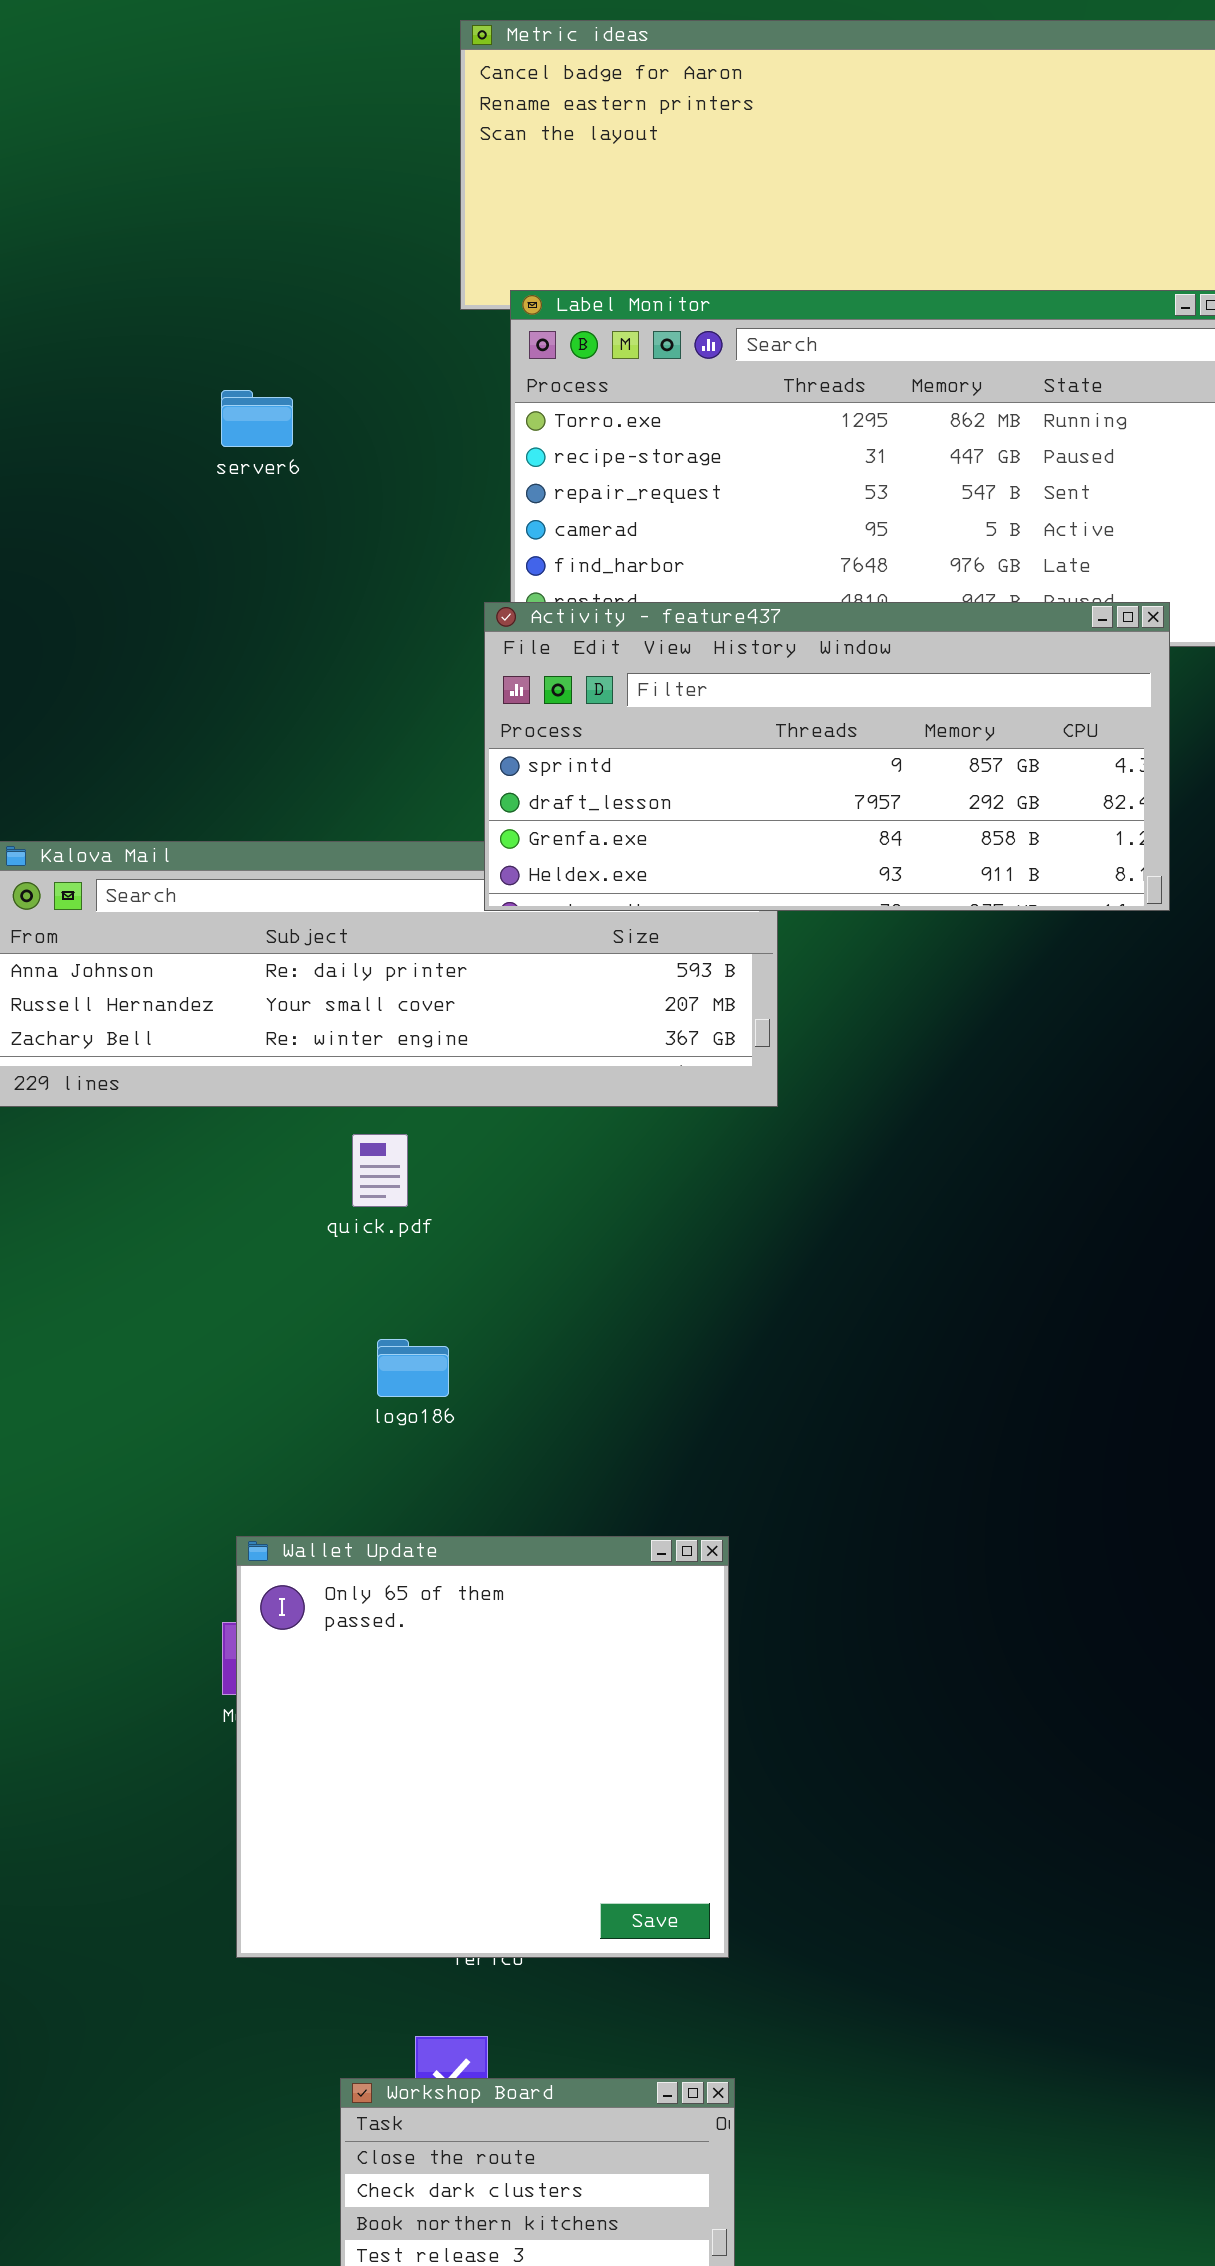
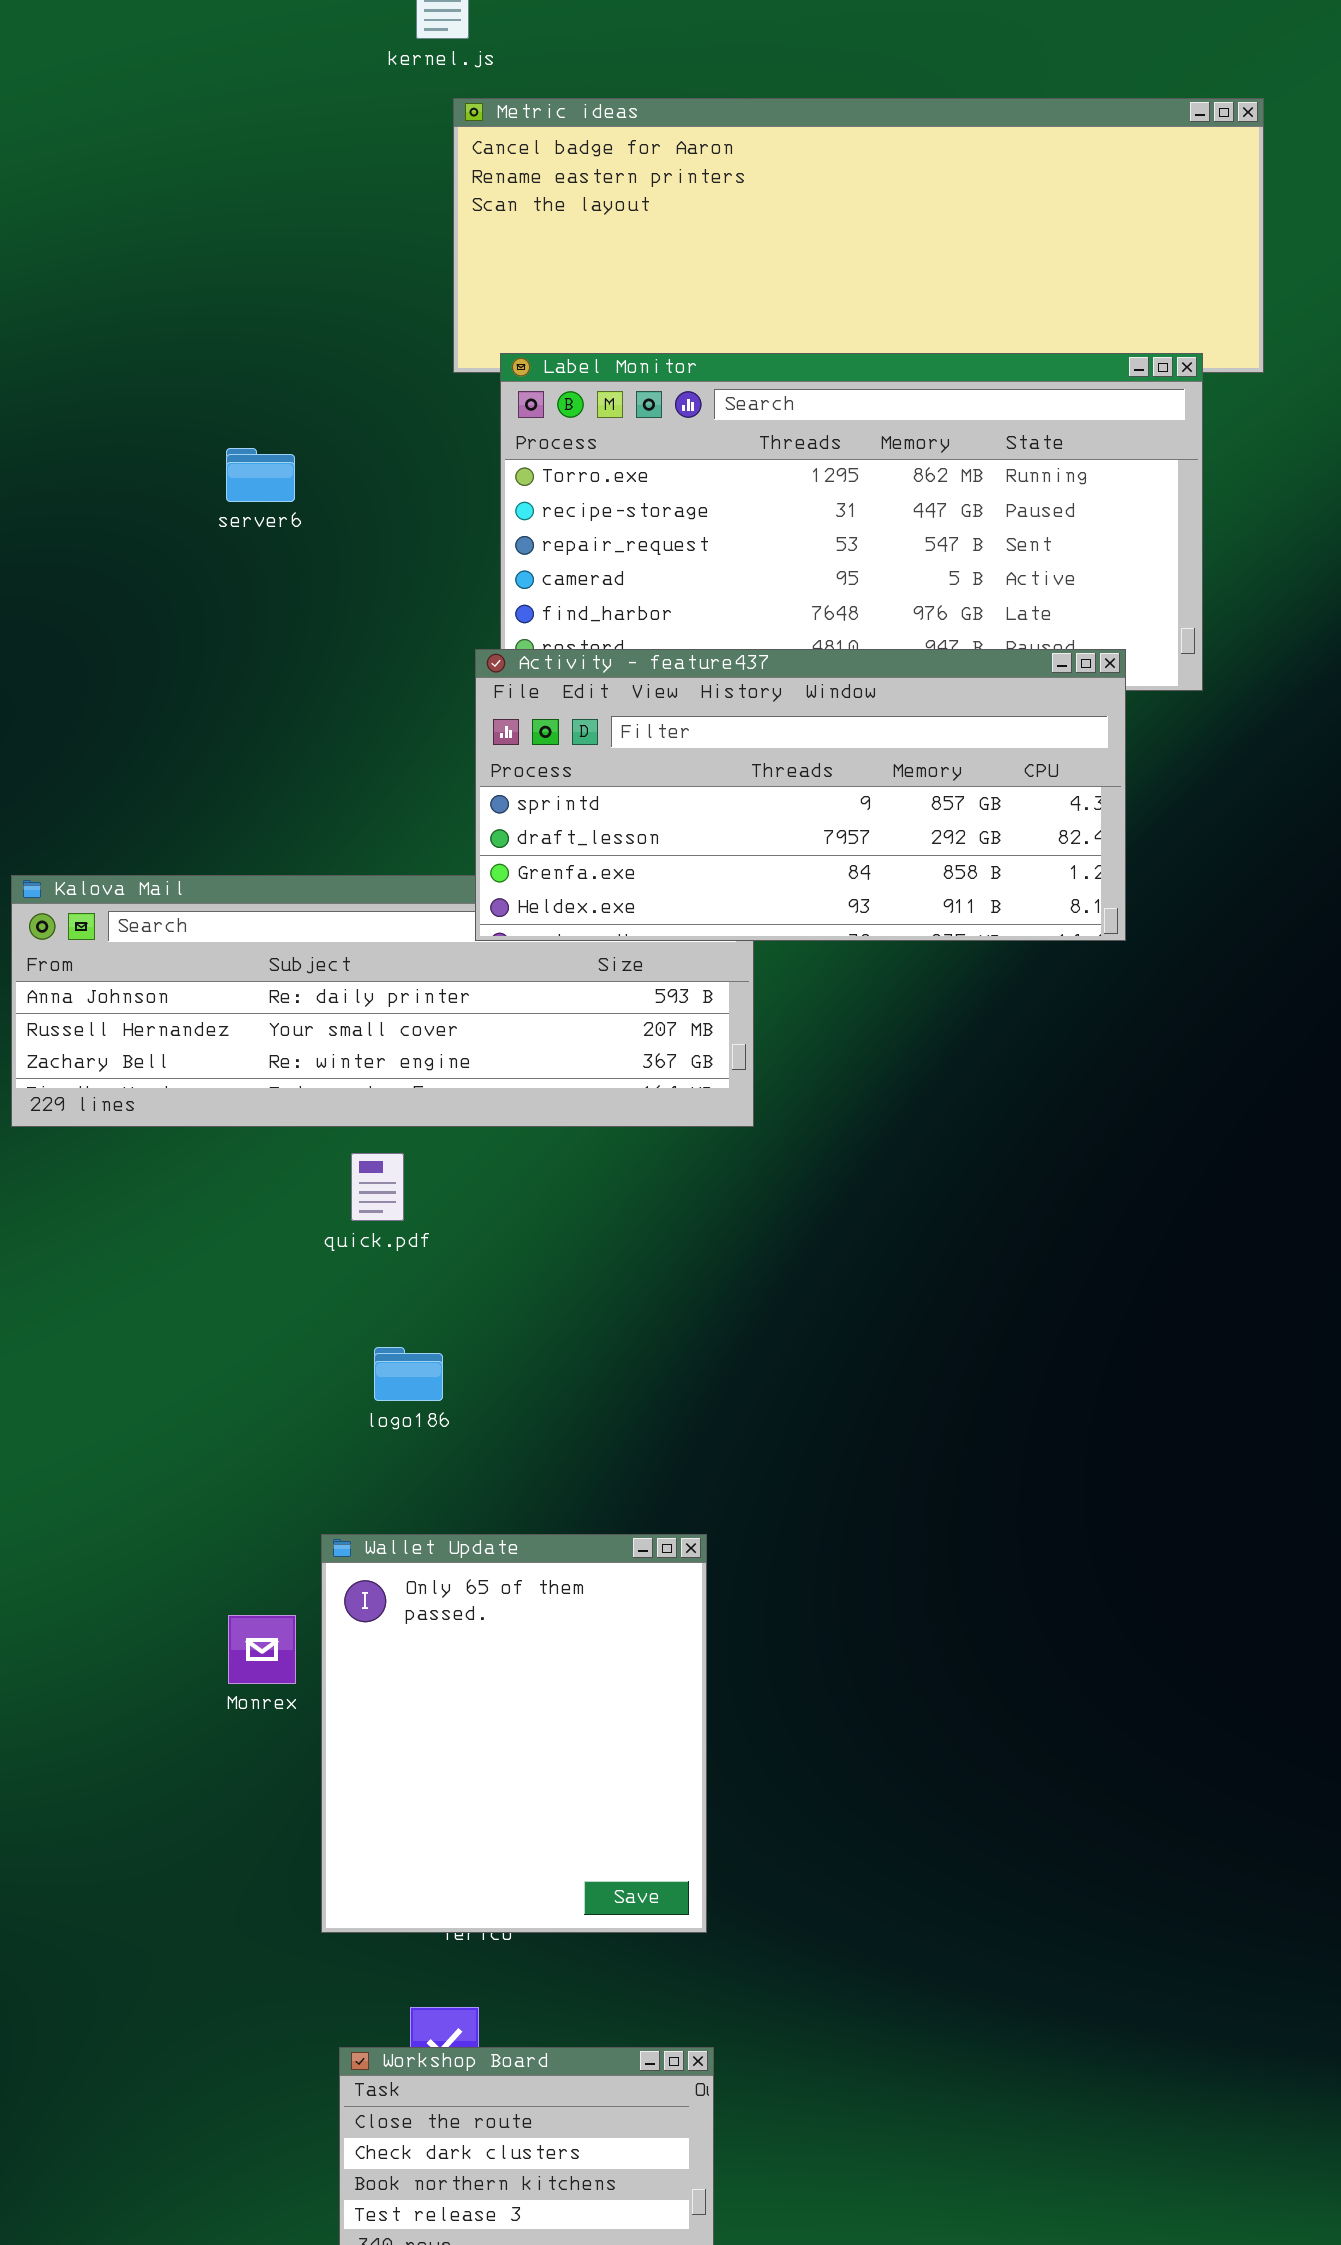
Wallet Update: [236,1536,729,1958] -> [321,1534,707,1933], resized

